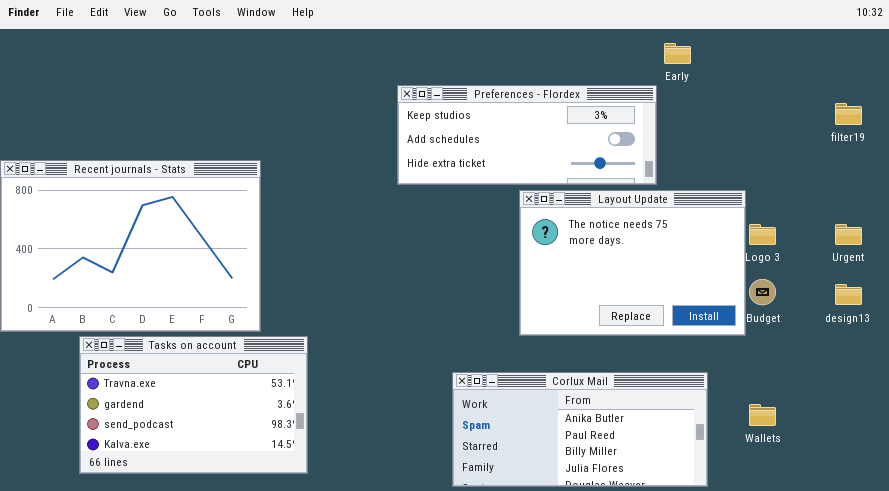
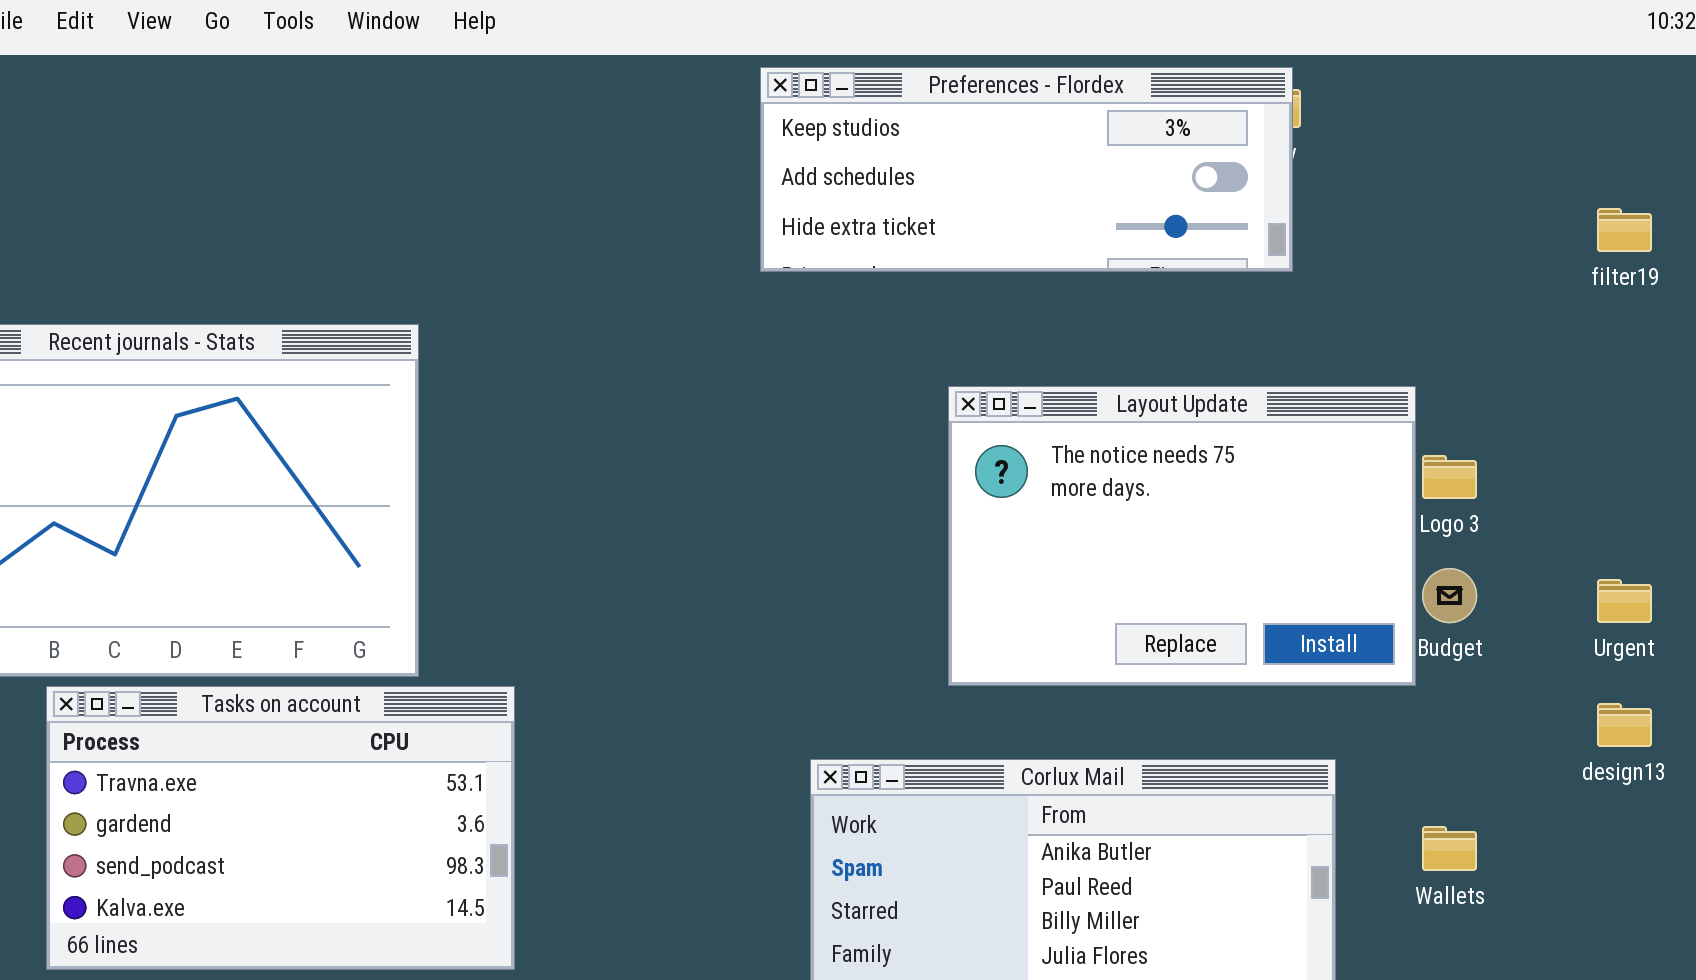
Preferences - Flordex: [397,85,657,185] -> [760,67,1293,272], moved
Urgent: [835,224,862,245] -> [1597,579,1652,623], moved
design13: [835,284,862,305] -> [1597,703,1652,747], moved

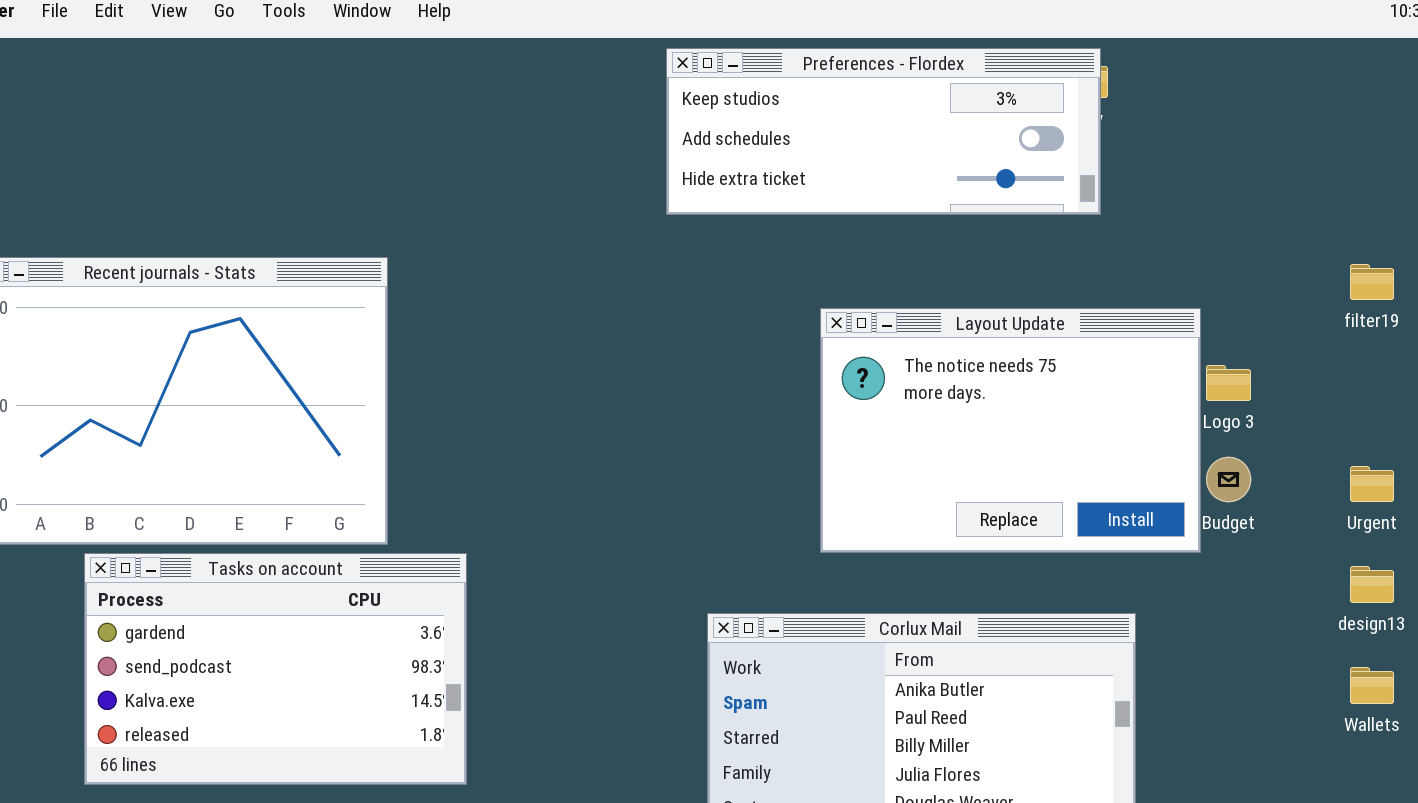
filter19: [1597,208,1652,252] -> [1350,264,1394,300], moved
Tasks on account: [46,686,515,970] -> [84,553,467,785], scrolled down 1 row
Wallets: [1422,826,1477,871] -> [1350,667,1394,704], moved

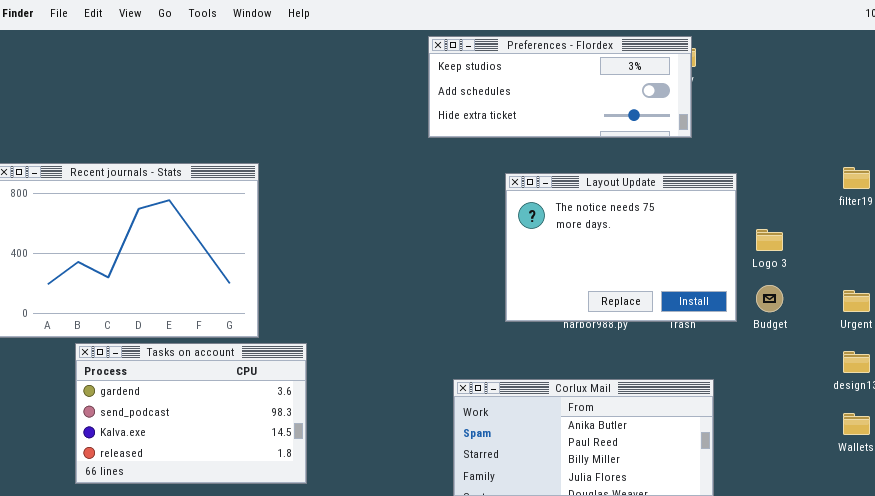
Layout Update: [820,308,1201,553] -> [505,173,737,322], moved

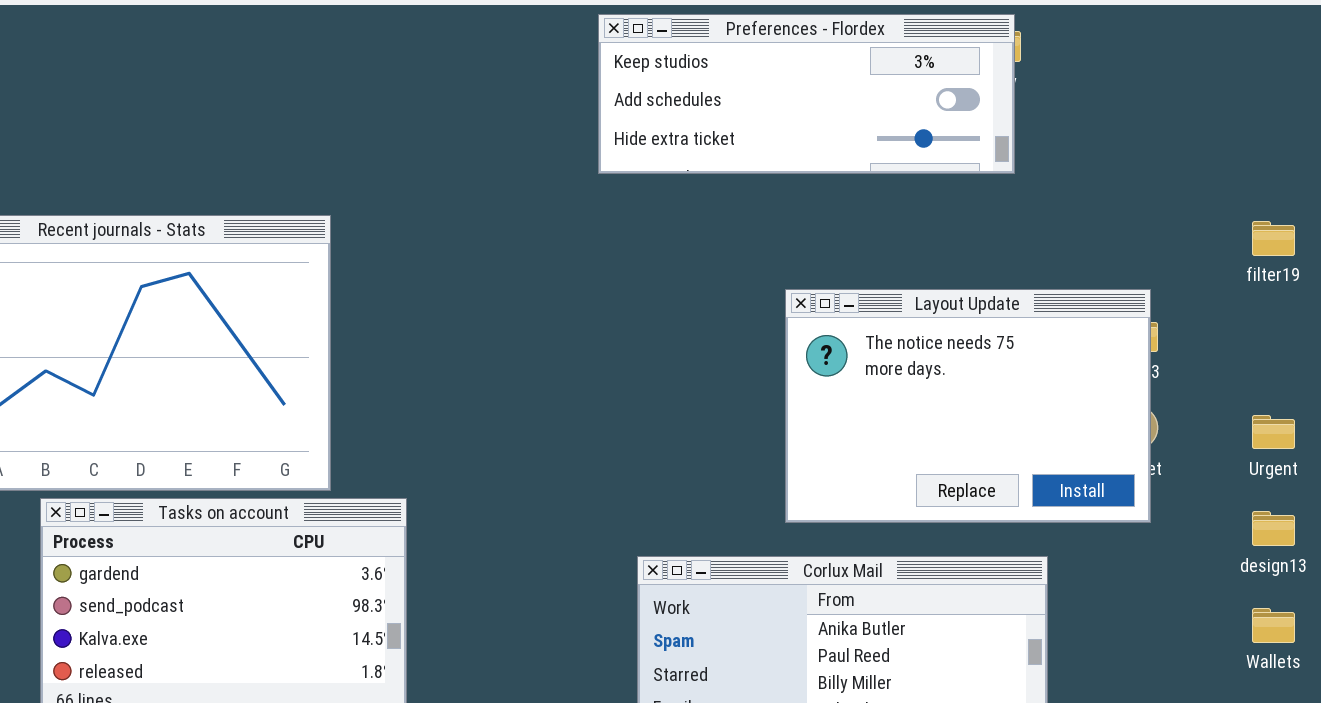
Layout Update: [505,173,737,322] -> [785,289,1151,523], moved

